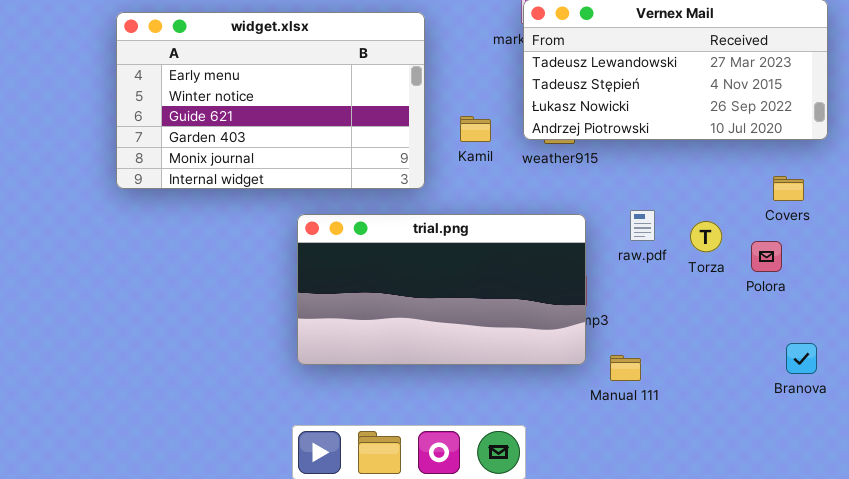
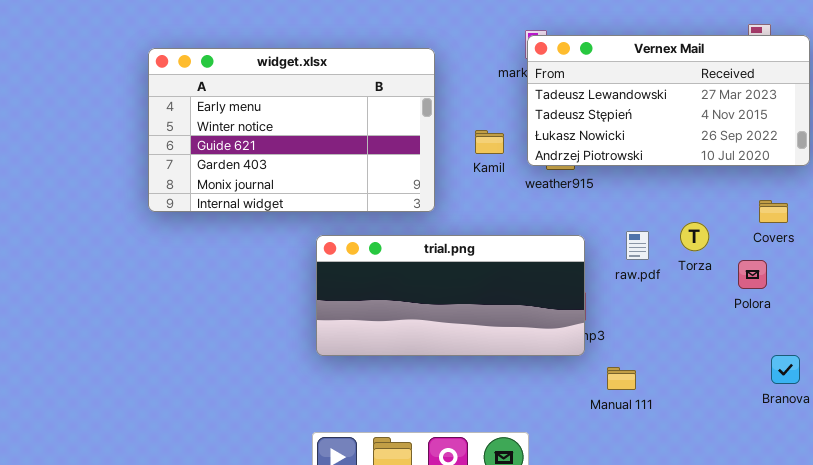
Kamil: [460,116,491,142] -> [475,130,504,154], moved
trial.png: [297,214,586,365] -> [316,235,585,356], resized
Torza: [690,221,722,252] -> [680,222,709,251], moved

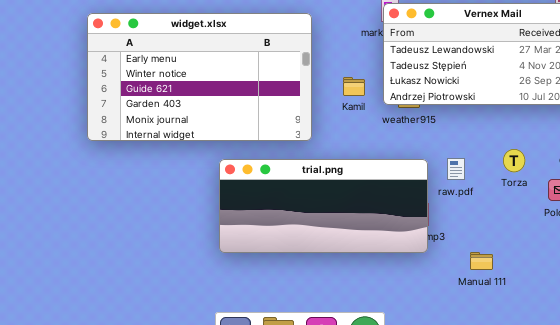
raw.pdf: [626,231,649,260] -> [447,158,465,180], moved
Manual 111: [607,367,636,390] -> [470,252,493,270], moved

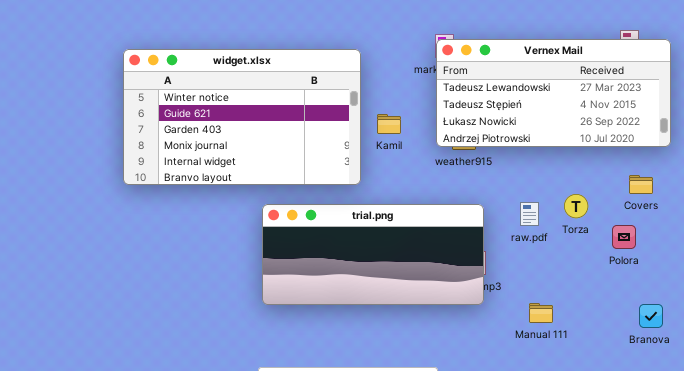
widget.xlsx: [87,13,312,141] -> [123,49,361,185], scrolled down 1 row
Kamil: [343,77,365,96] -> [377,114,401,134], moved
raw.pdf: [447,158,465,180] -> [520,202,539,226], moved

